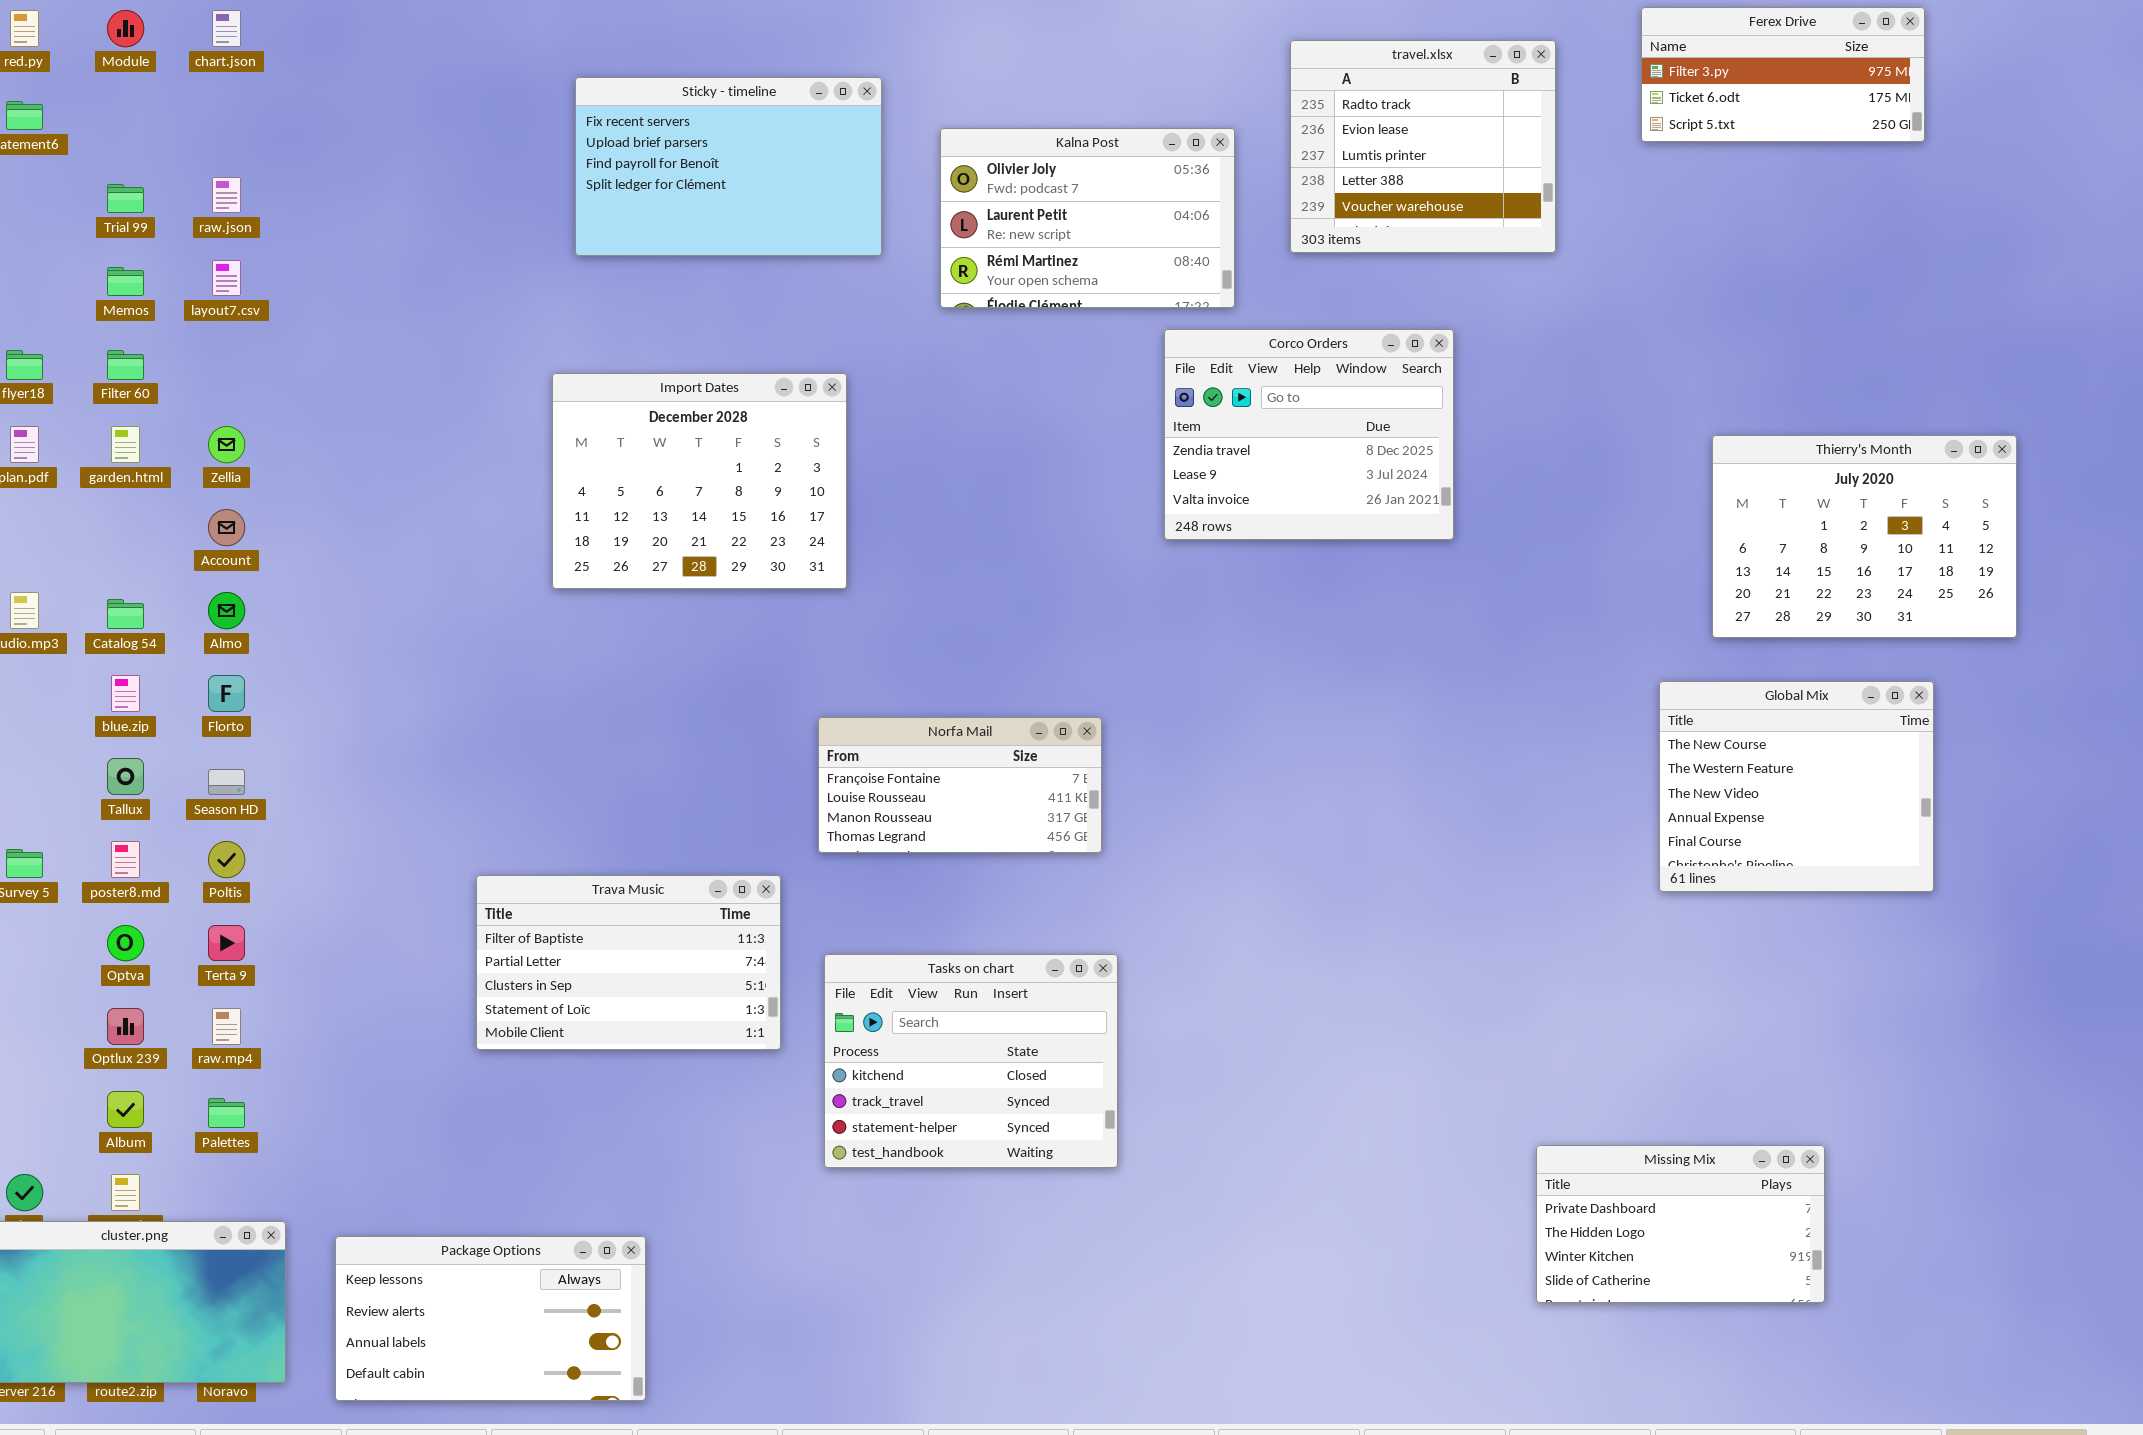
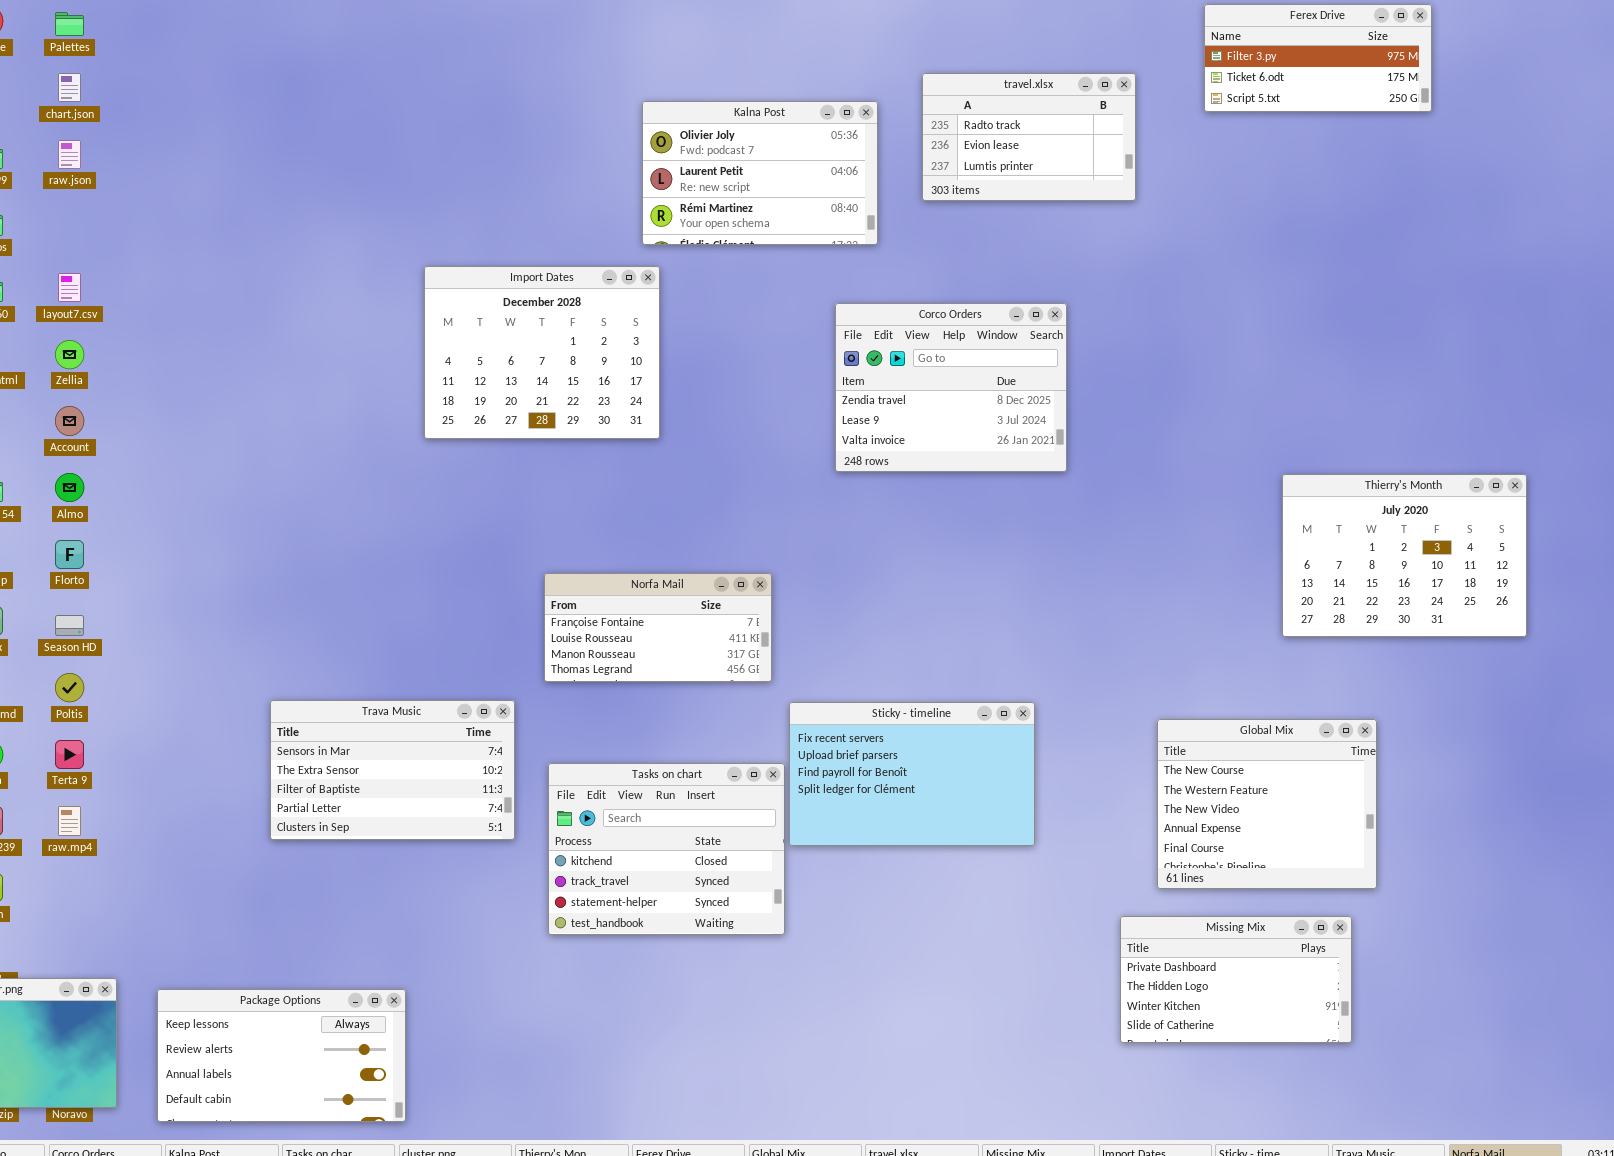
chart.json: [212,10,241,47] -> [58,73,81,102], moved
travel.xlsx: [1290,40,1556,253] -> [922,73,1136,201], resized
Sticky - timeline: [575,77,882,256] -> [789,702,1035,846], moved
layout7.csv: [212,260,241,296] -> [58,273,81,302], moved
Corco Orders: [1164,329,1454,540] -> [835,303,1067,472], moved
Import Dates: [552,373,847,589] -> [424,266,660,439], moved
Thierry's Month: [1712,435,2017,638] -> [1282,474,1527,637], moved
Global Mix: [1659,681,1934,892] -> [1157,719,1377,889], moved
Trava Music: [476,875,781,1050] -> [270,700,515,840], scrolled up 2 rows
Palettes: [208,1098,245,1128] -> [55,12,84,36], moved

